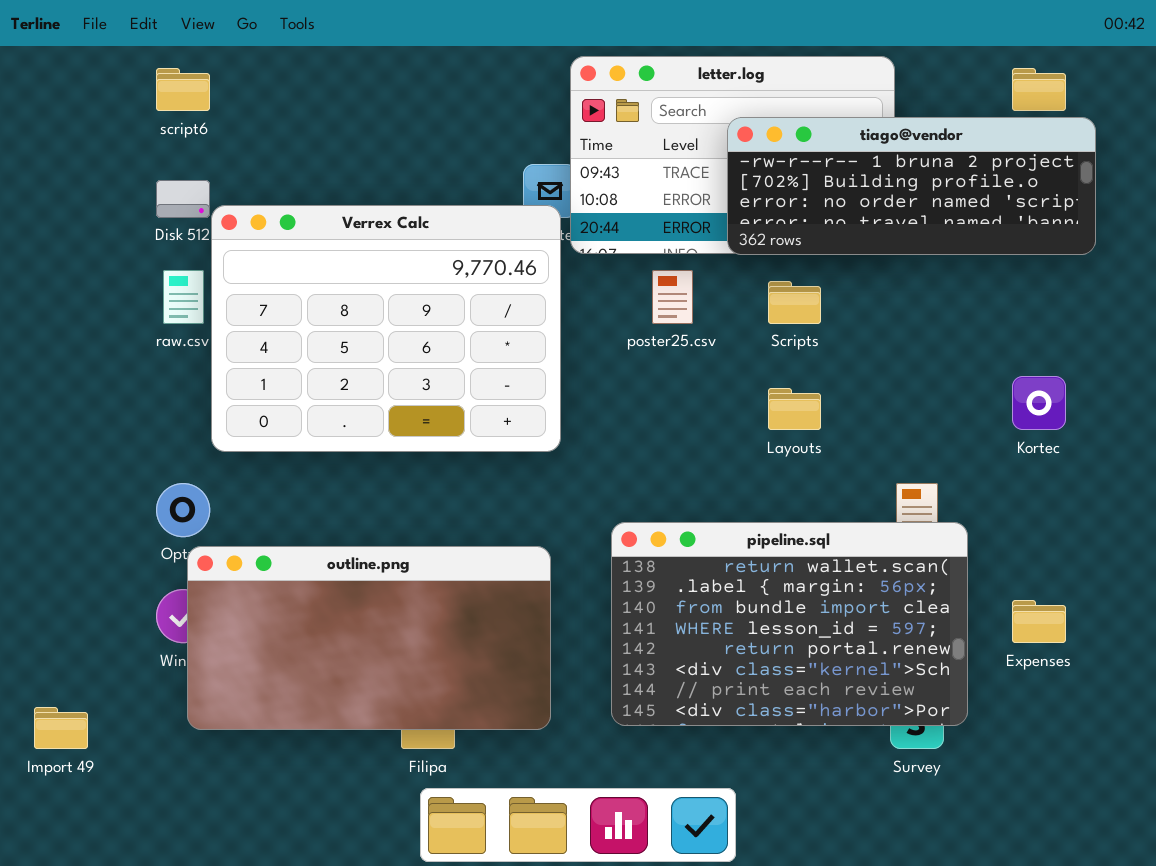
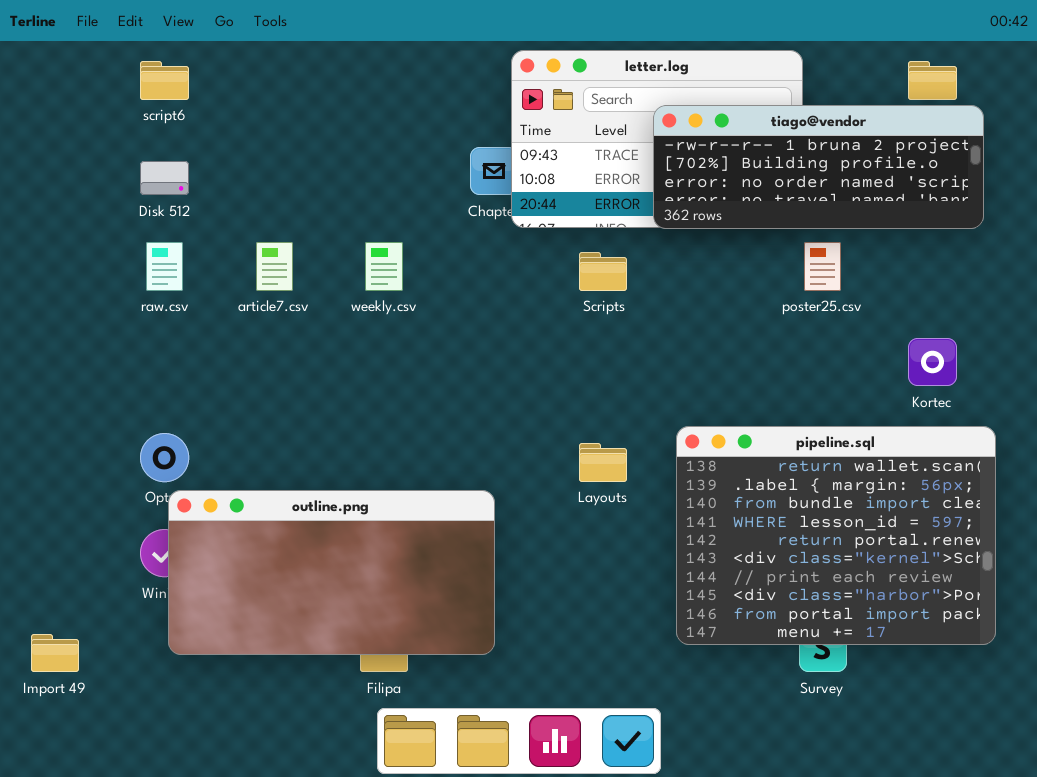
Verrex Calc: [211,205,561,452] -> none, closed
poster25.csv: [652,270,693,324] -> [804,242,841,291], moved
Scripts: [768,281,821,324] -> [579,252,627,291], moved
Layouts: [768,388,821,430] -> [579,443,627,482], moved
pipeline.sql: [611,522,968,726] -> [676,426,996,645], moved, resized

